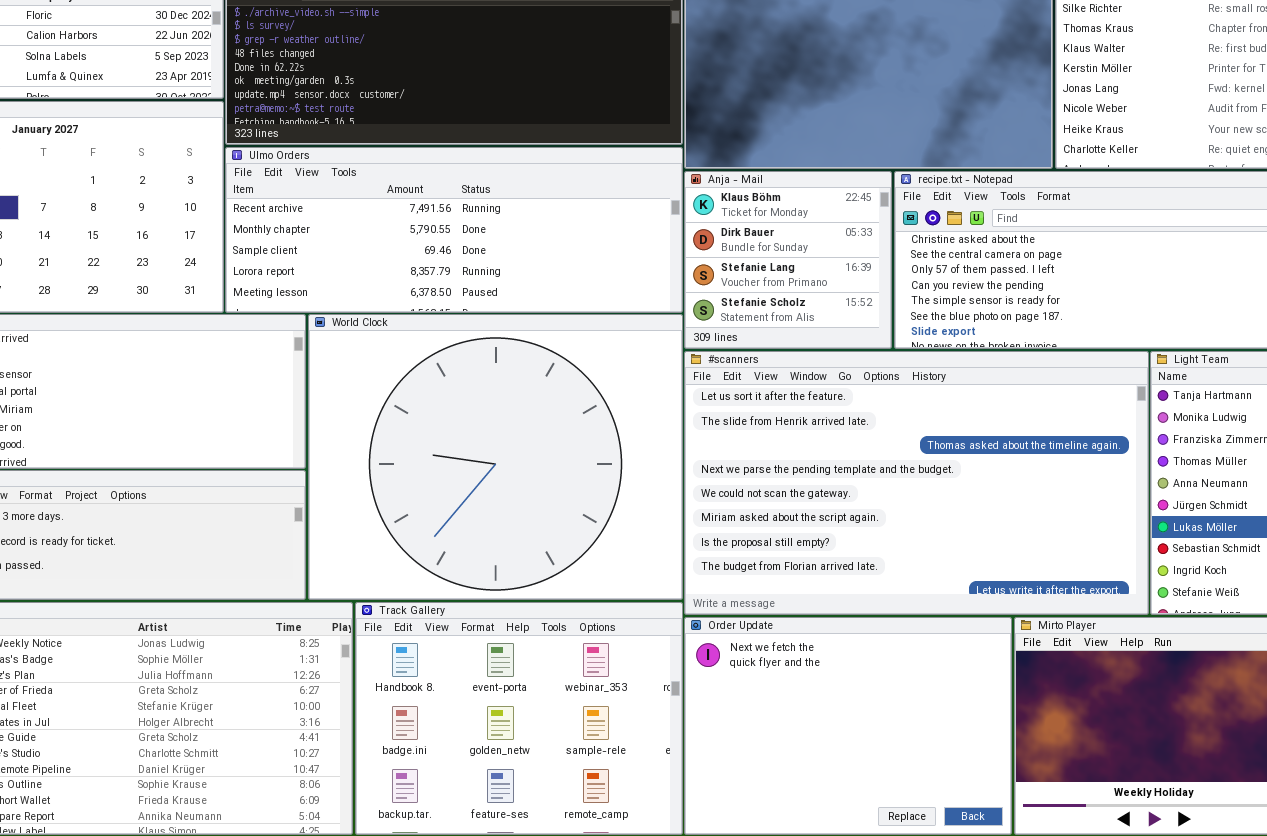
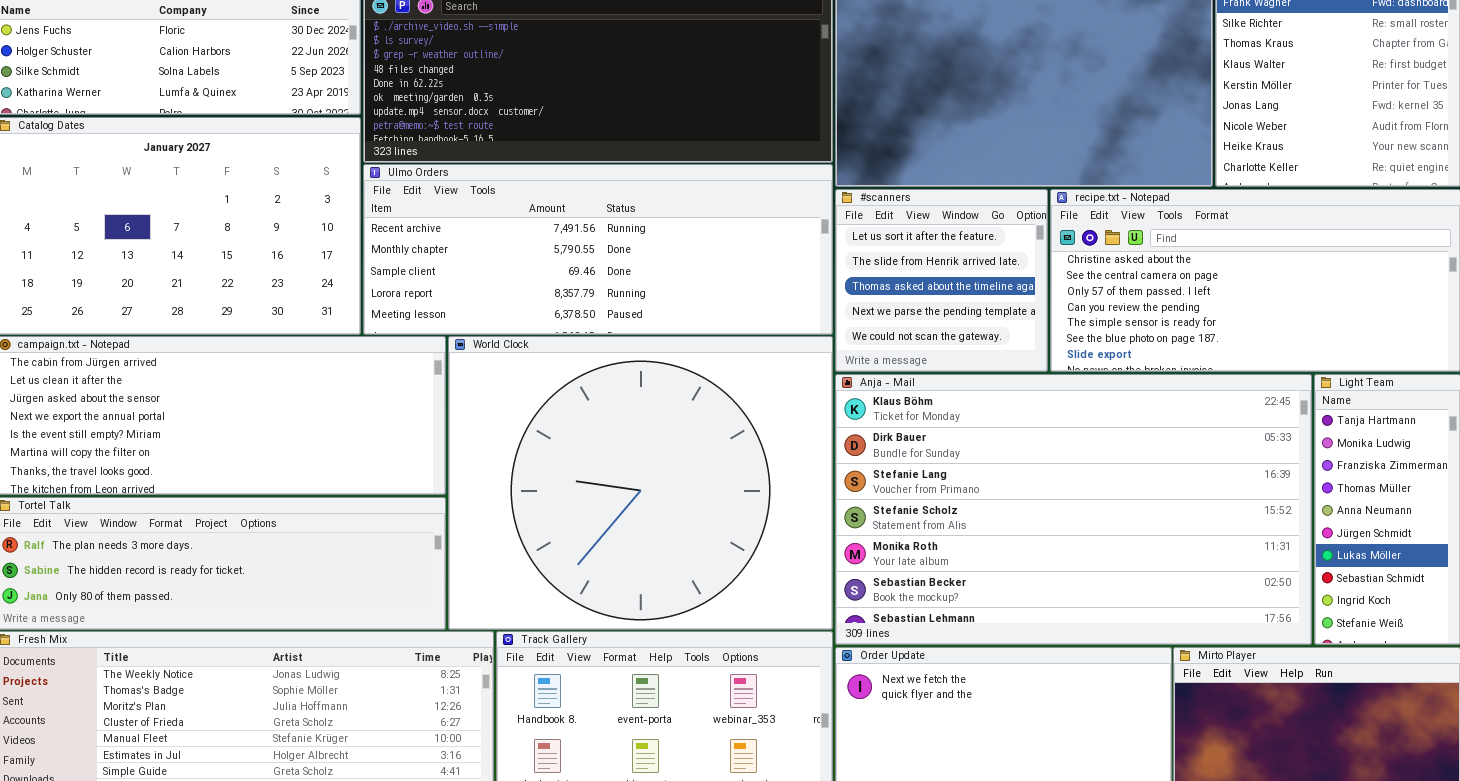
Anja - Mail: [684,171,892,349] -> [835,374,1312,645], moved, resized
#scanners: [684,351,1149,615] -> [835,189,1048,372], moved, resized

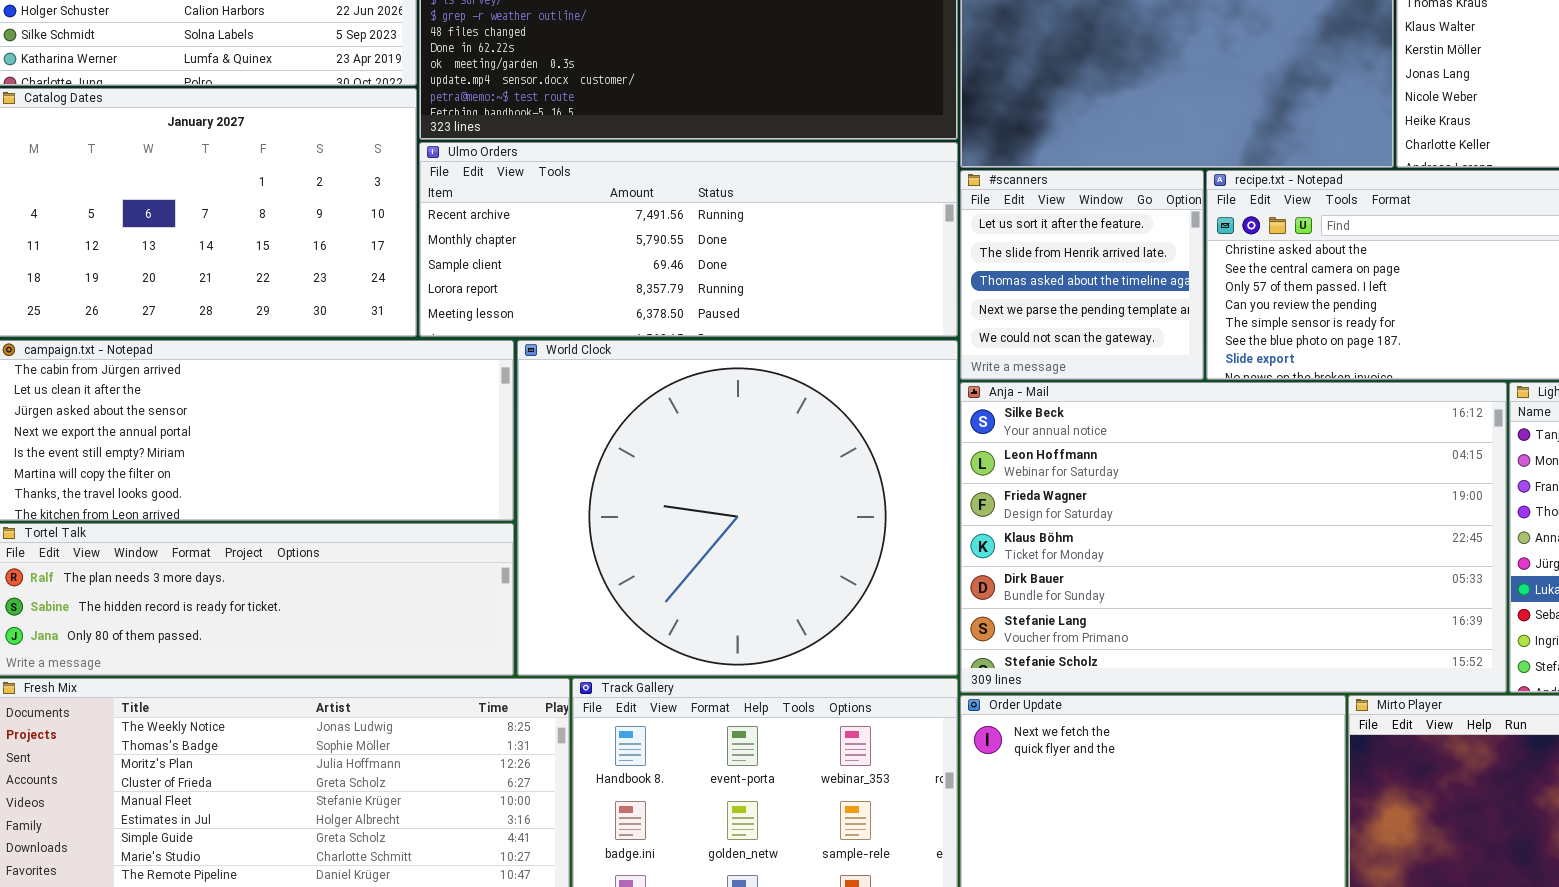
Anja - Mail: [835,374,1312,645] -> [960,382,1507,693], scrolled up 3 rows

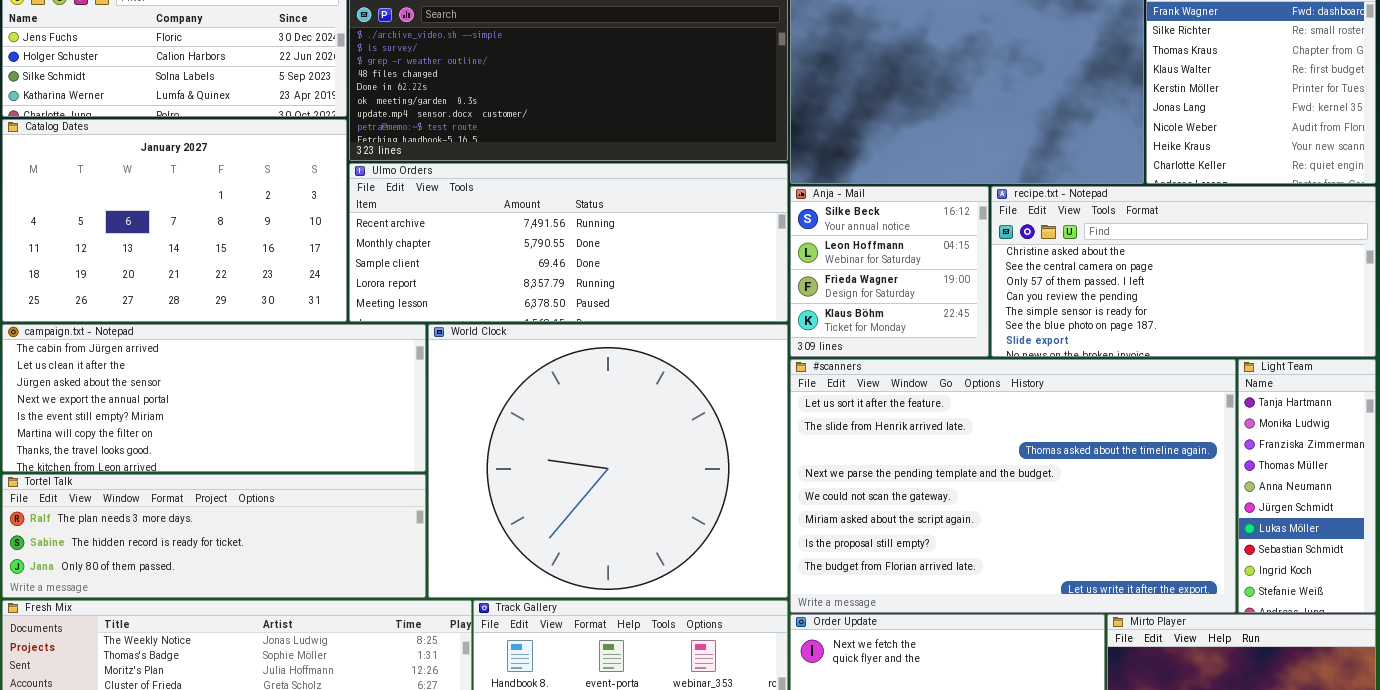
#scanners: [960,170,1204,380] -> [790,359,1236,613], moved, resized
Anja - Mail: [960,382,1507,693] -> [790,186,989,357], moved, resized

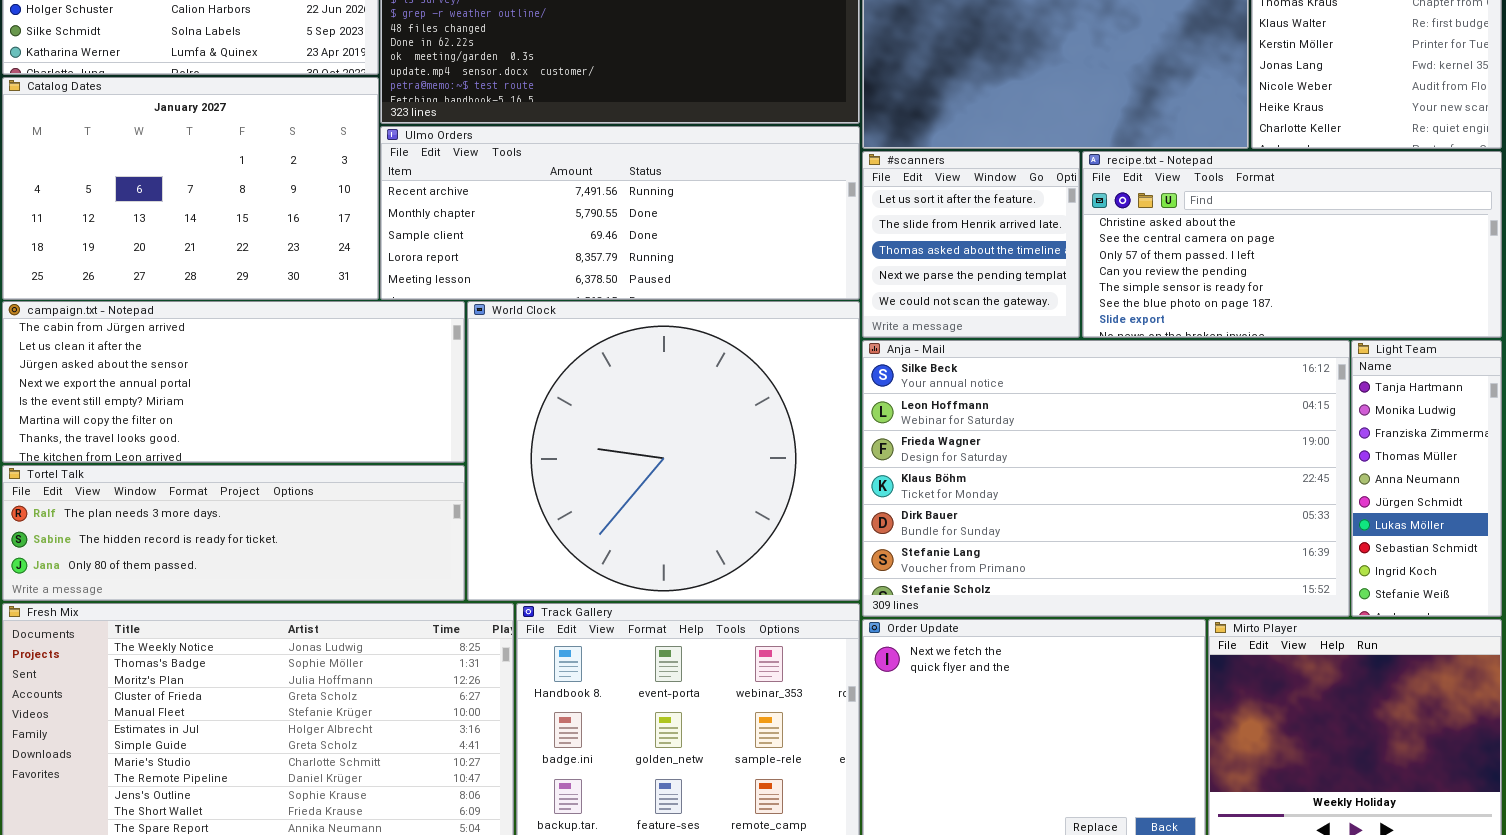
Anja - Mail: [790,186,989,357] -> [862,340,1350,617], moved, resized
#scanners: [790,359,1236,613] -> [862,151,1080,338], moved, resized

